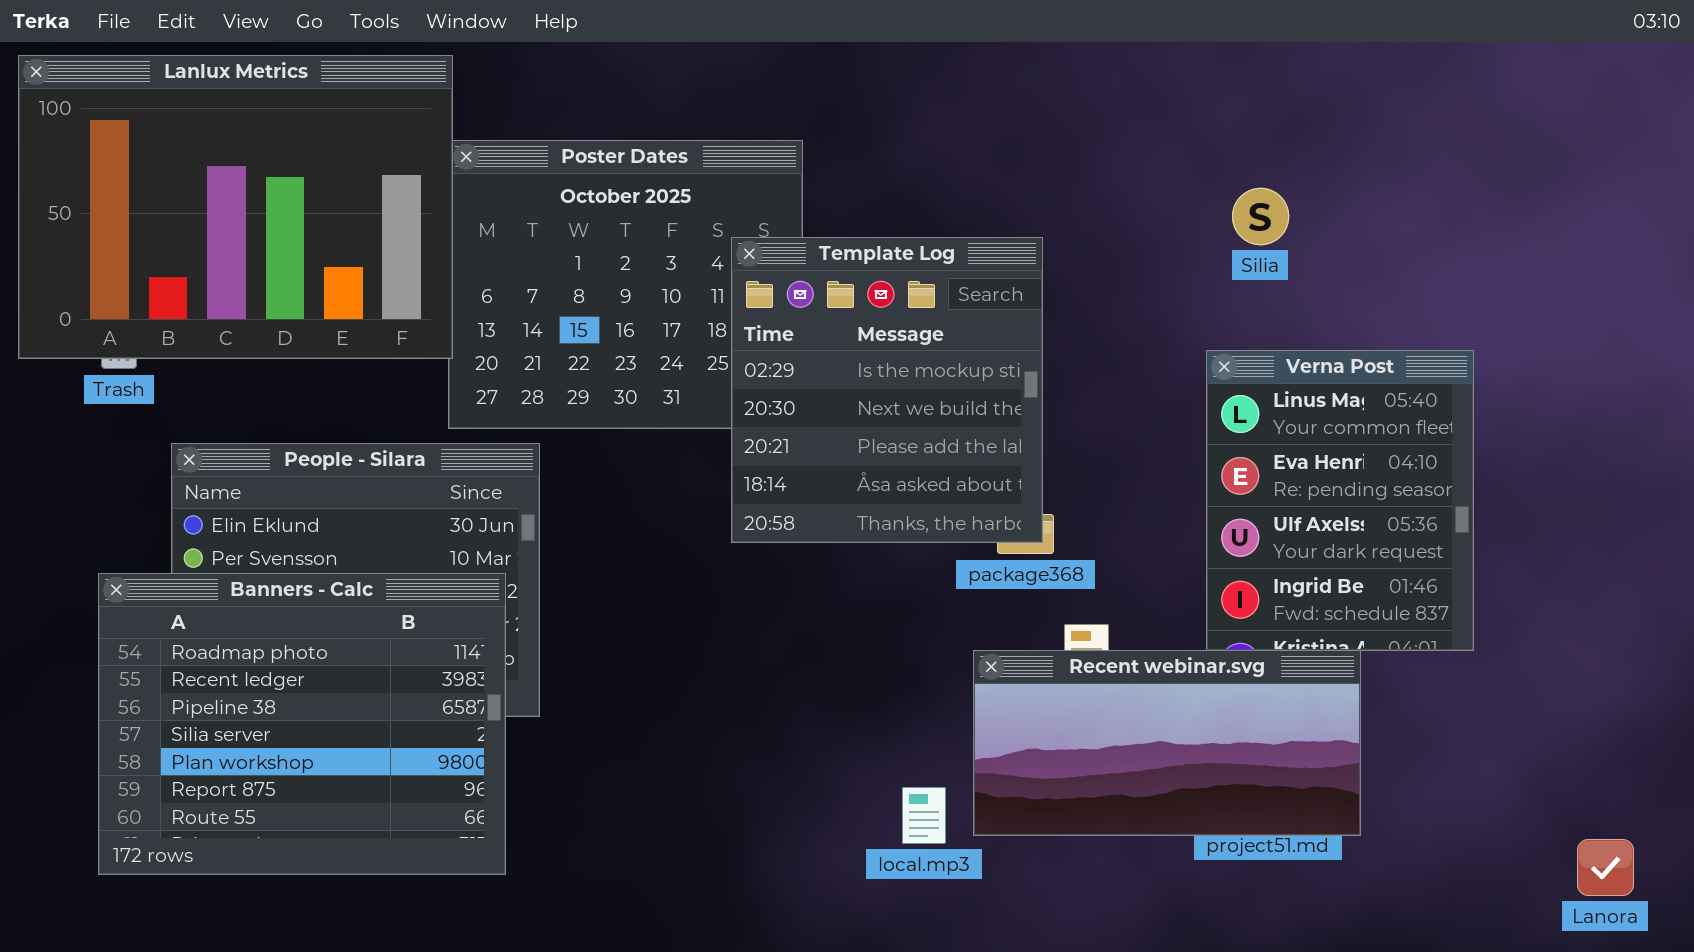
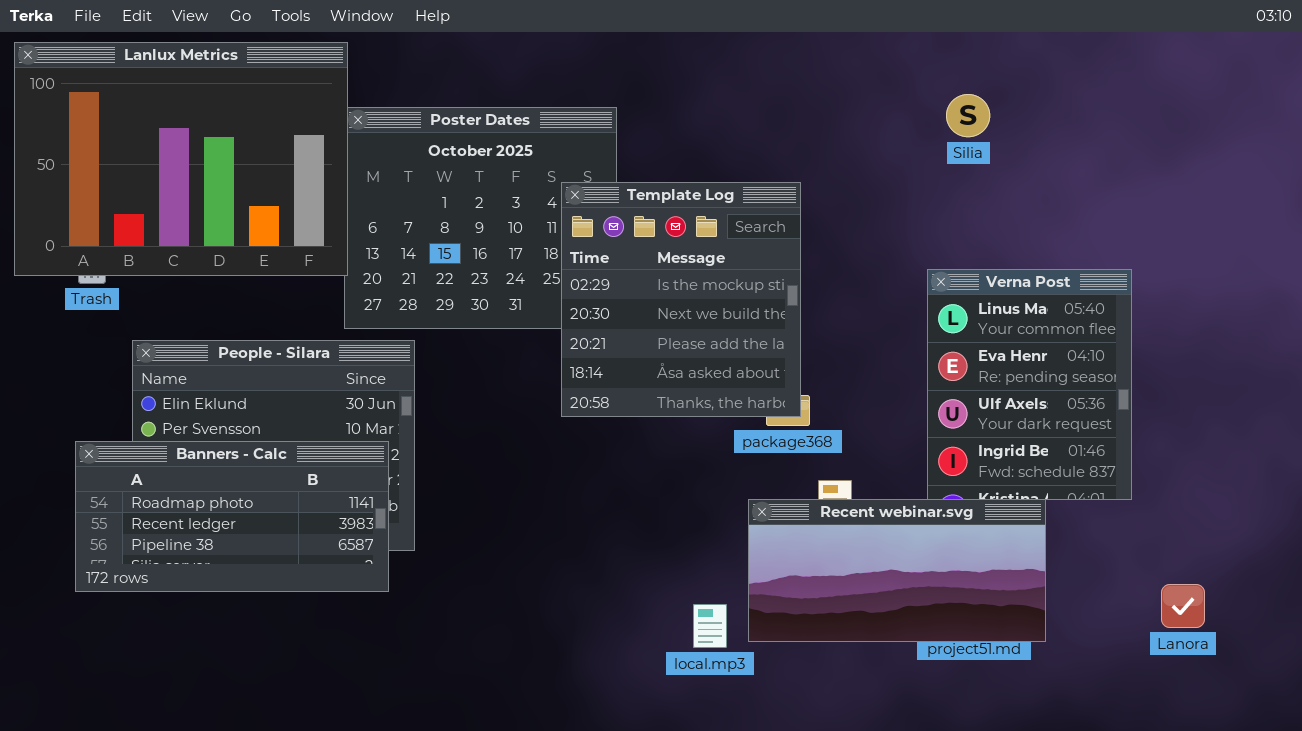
Silia: [1232,188,1289,245] -> [946,94,990,137], moved
Banners - Calc: [98,573,506,875] -> [75,441,389,592], resized
Lanora: [1577,839,1634,896] -> [1161,584,1205,628], moved

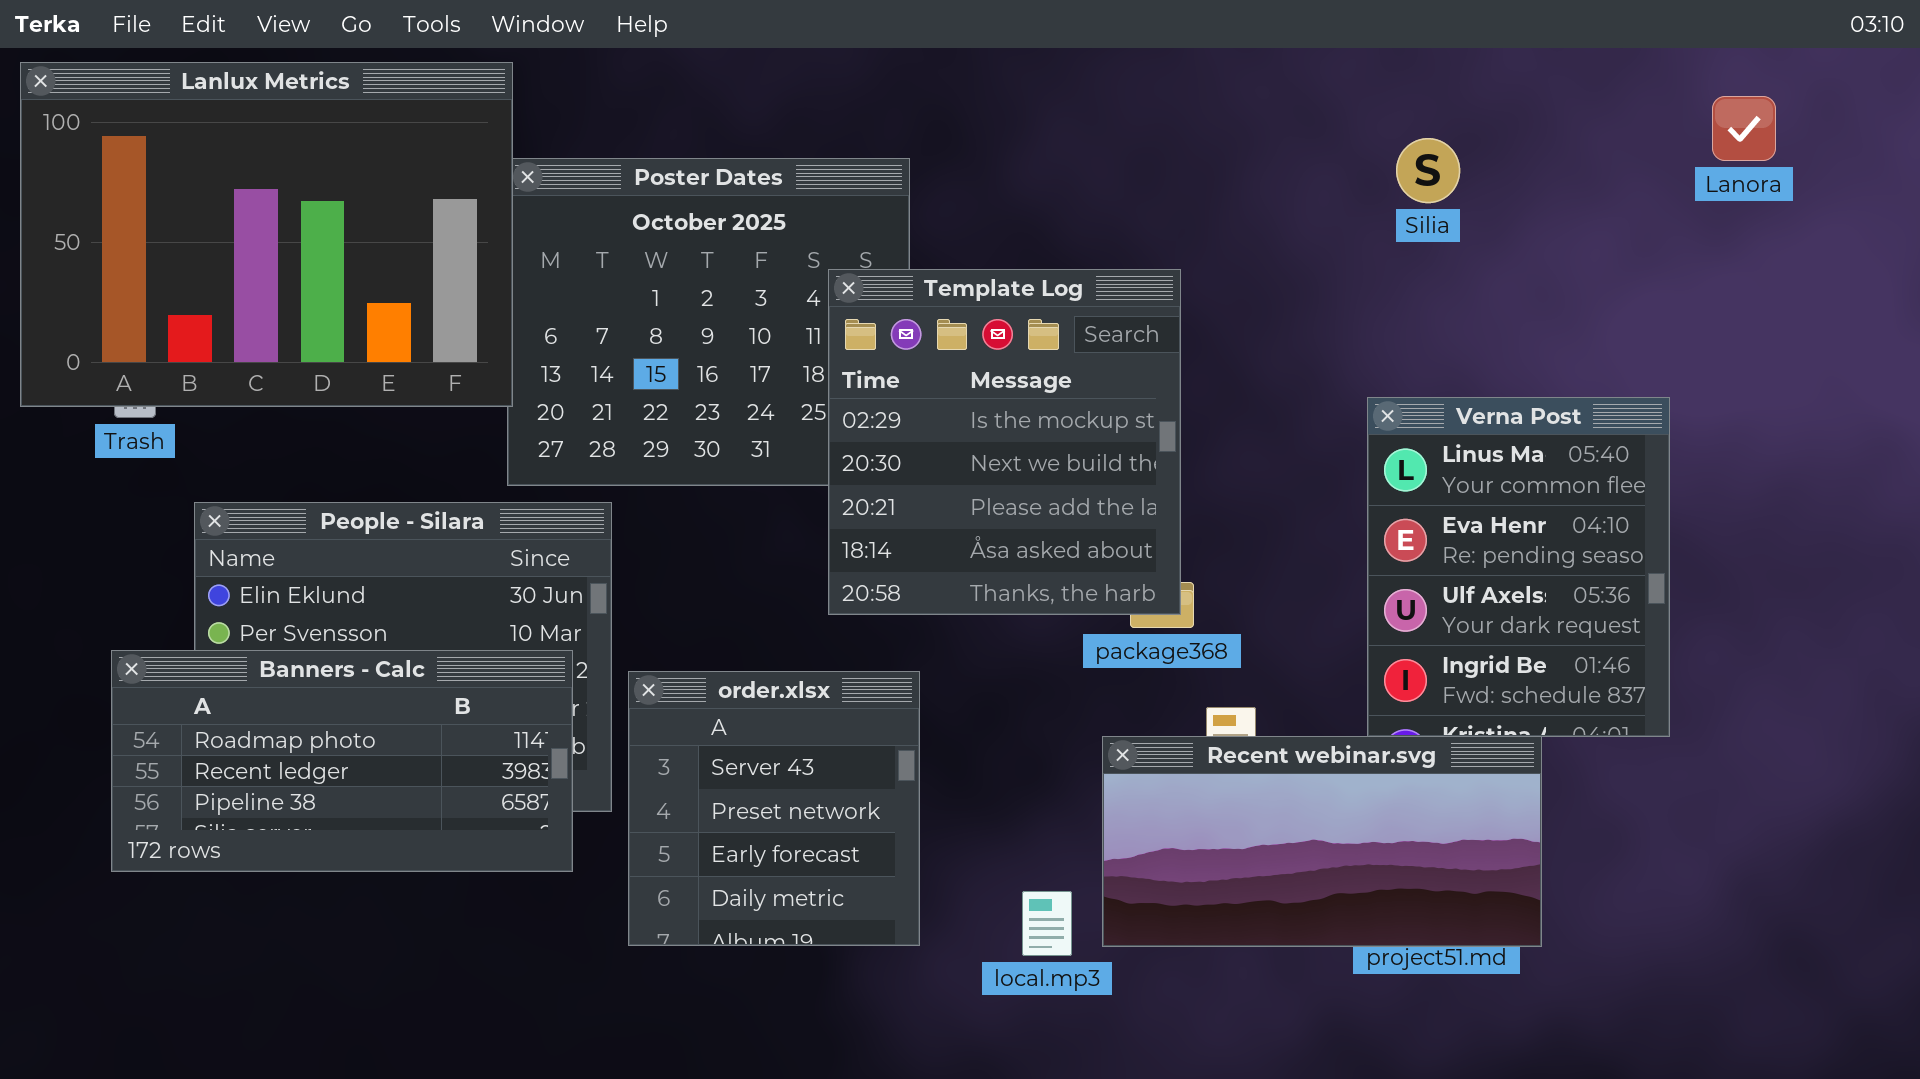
order.xlsx: none -> [628,671,920,946], opened
Lanora: [1161,584,1205,628] -> [1712,96,1776,161], moved

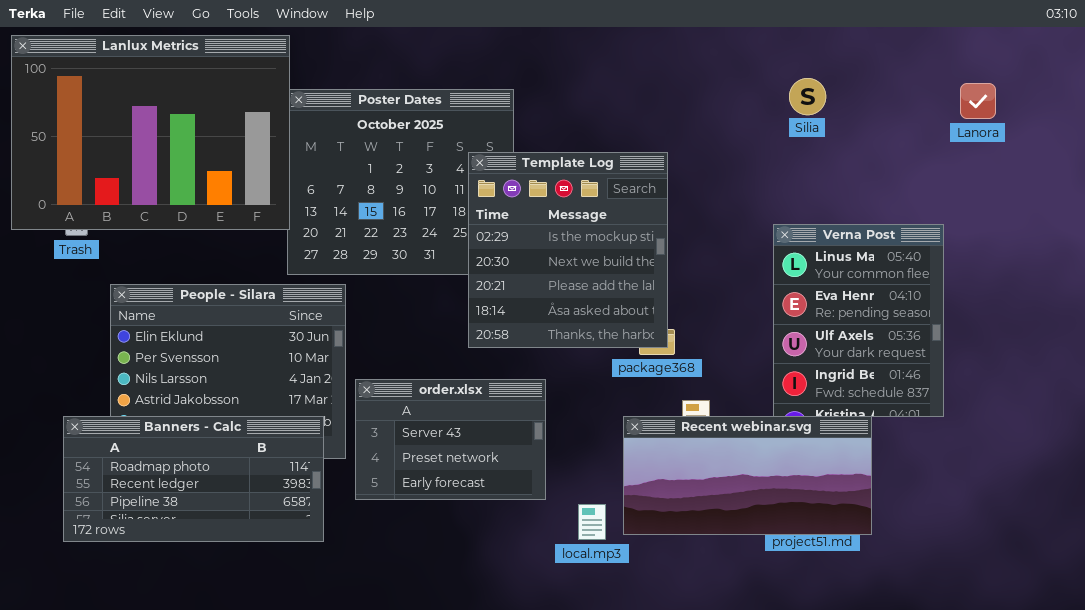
Lanora: [1712,96,1776,161] -> [960,83,996,119], moved
Banners - Calc: [111,650,573,872] -> [63,416,324,542], moved
order.xlsx: [628,671,920,946] -> [355,379,546,500], resized

